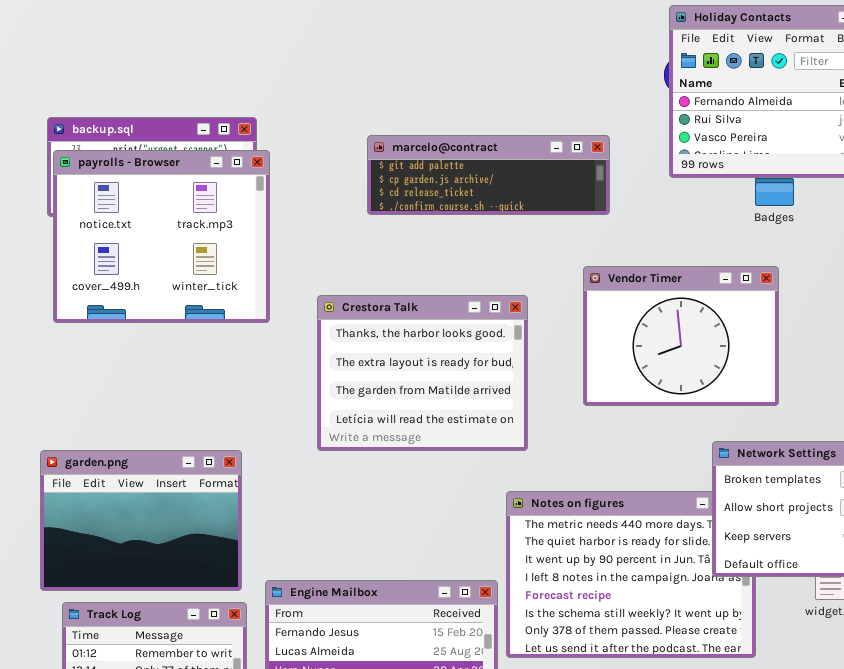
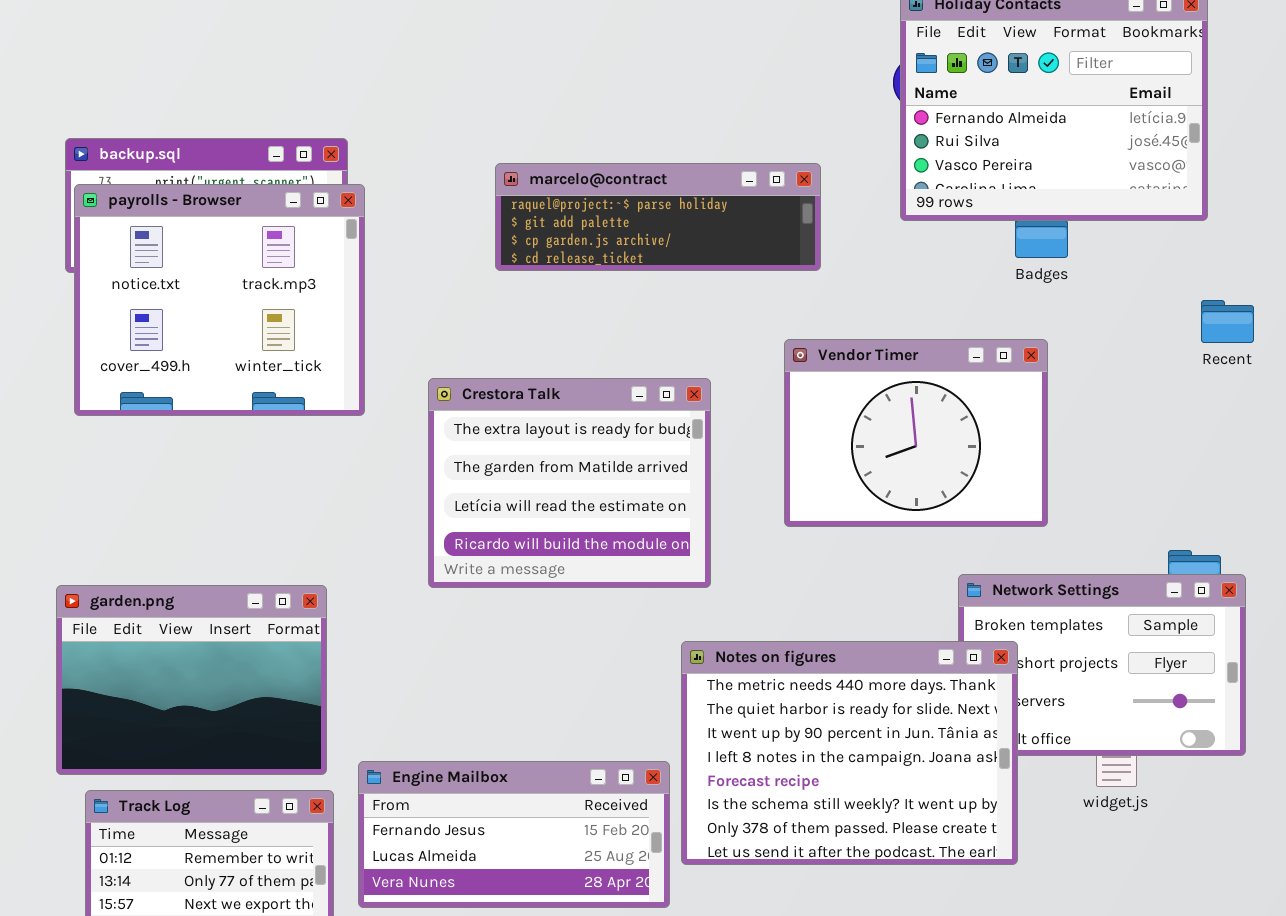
marcelo@contract: [367,135,610,215] -> [495,163,821,271], scrolled up 1 row
Crestora Talk: [317,295,528,451] -> [428,378,711,588], scrolled down 1 row
Notes on figures: [506,491,756,658] -> [681,641,1018,865], raised

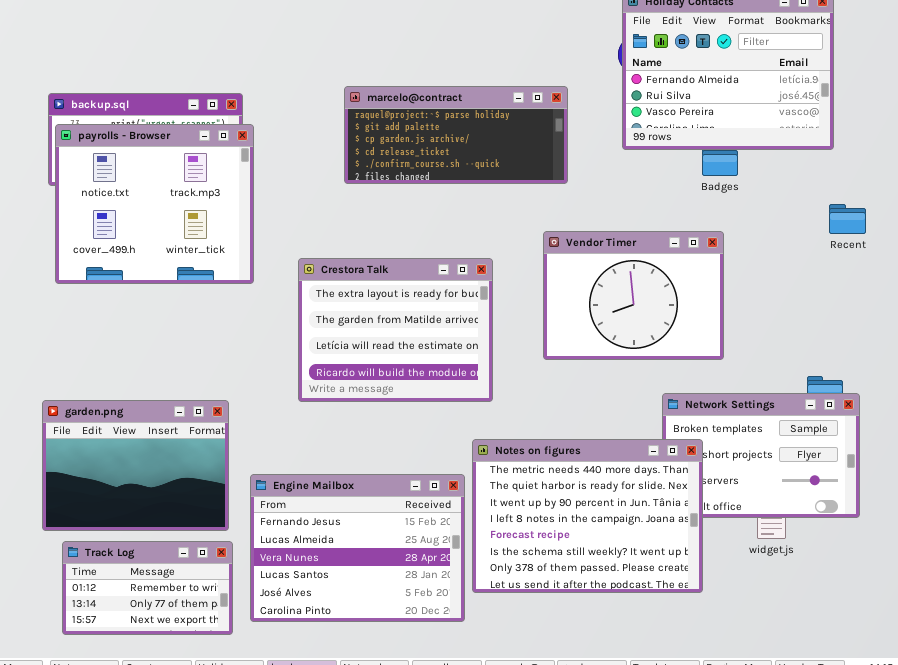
marcelo@contract: [495,163,821,271] -> [344,86,568,184], resized
Engine Mailbox: [358,761,670,908] -> [250,474,465,622], resized

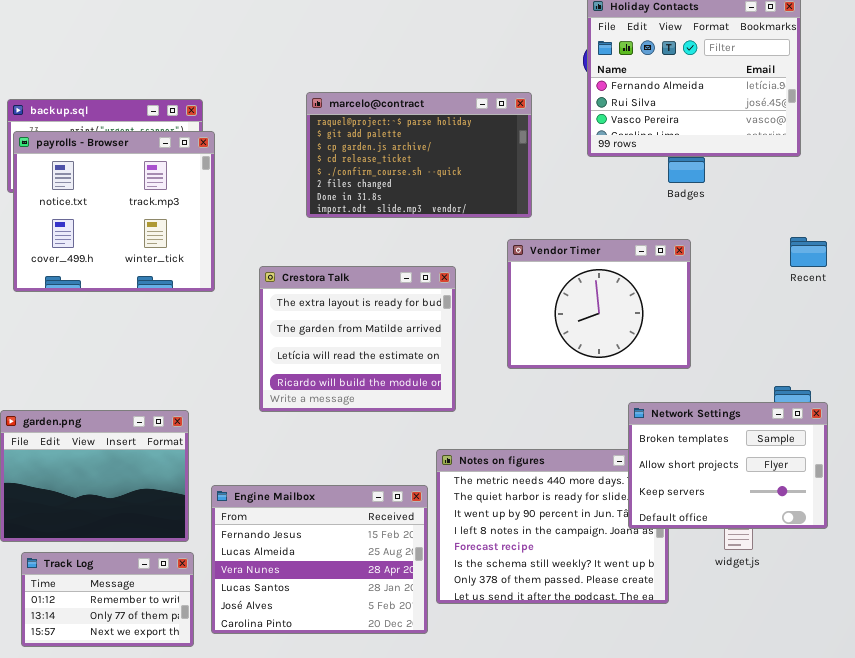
marcelo@contract: [344,86,568,184] -> [306,92,532,218], resized
Recent: [829,204,866,234] -> [790,237,827,267], moved
Network Settings: [662,393,860,518] -> [628,402,828,529], raised

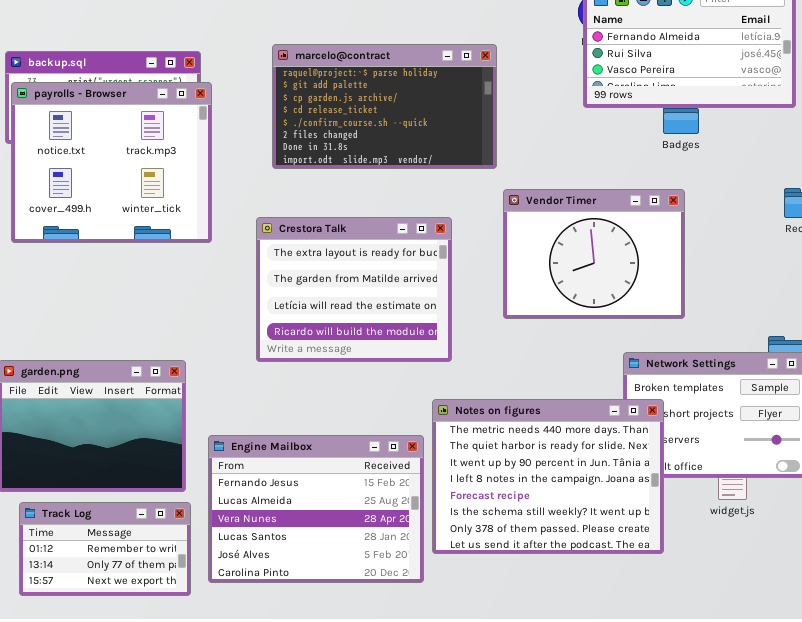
marcelo@contract: [306,92,532,218] -> [272,44,497,169], moved
Notes on figures: [436,449,669,604] -> [432,399,664,554], raised

